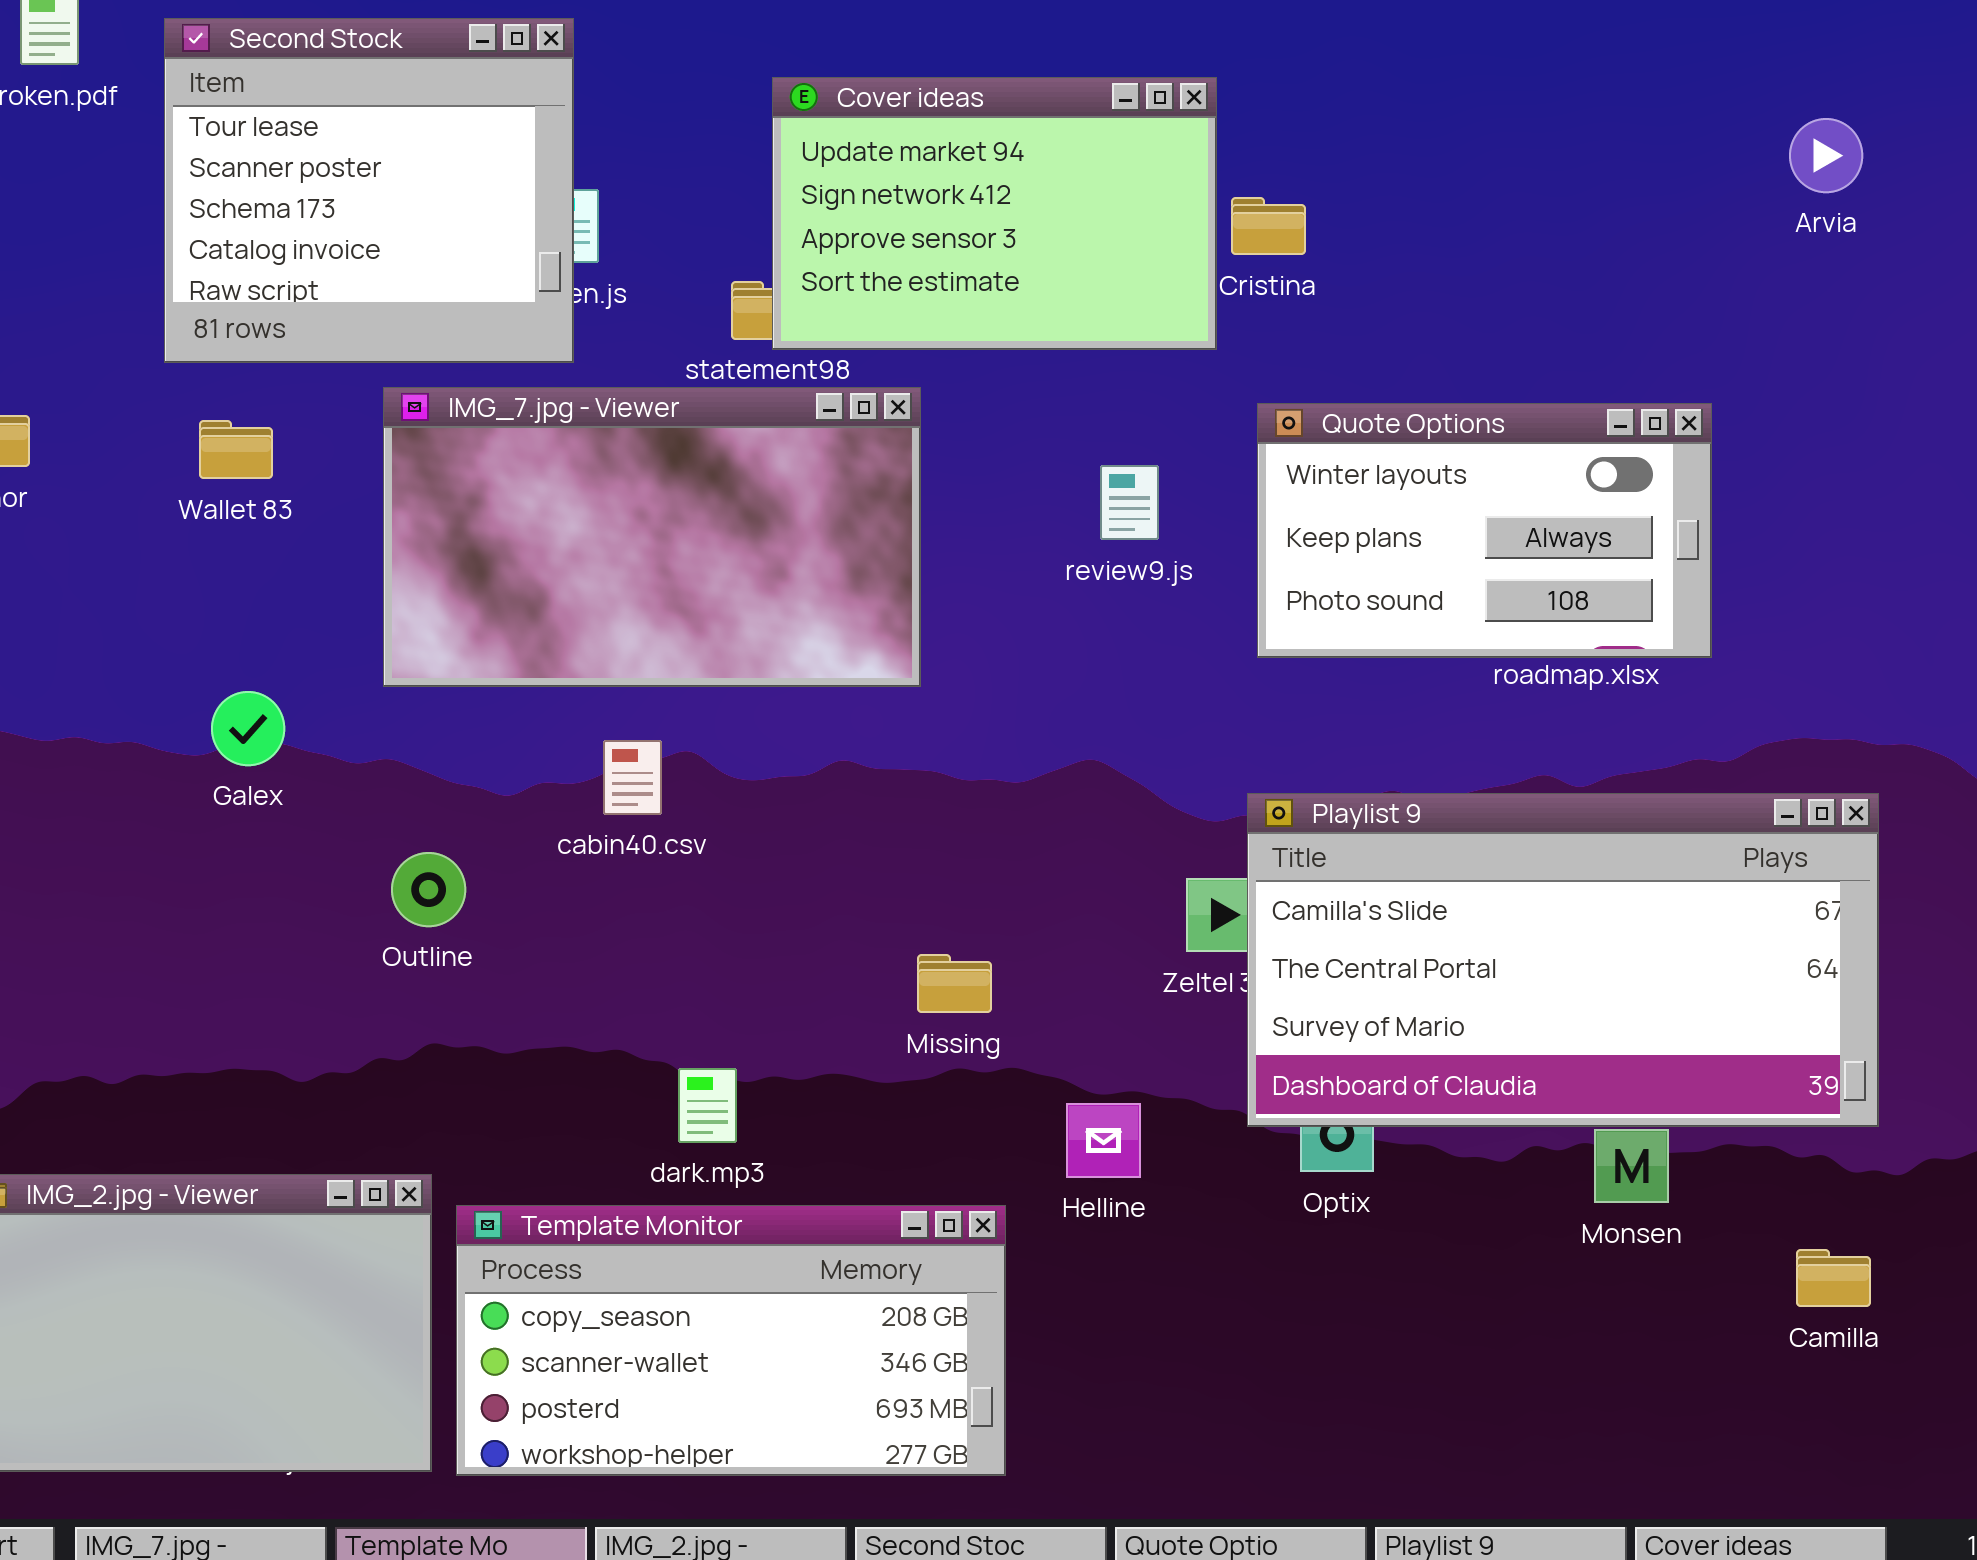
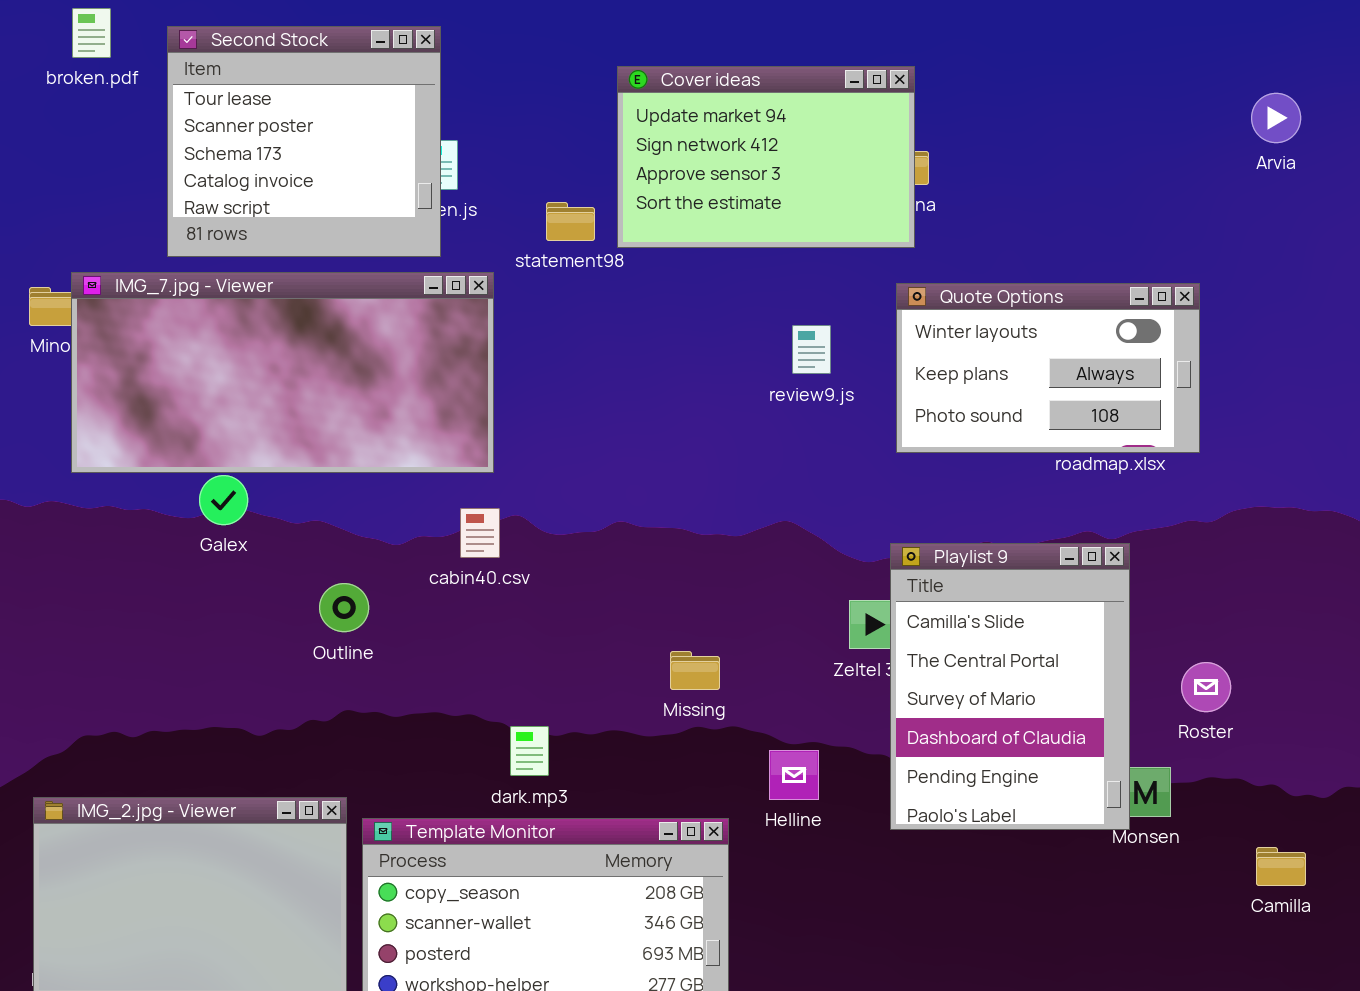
Cover ideas: [772,77,1217,350] -> [617,66,915,248], moved
IMG_7.jpg - Viewer: [383,387,921,687] -> [71,272,494,473], moved, resized
Playlist 9: [1247,793,1879,1127] -> [890,543,1130,830], resized

